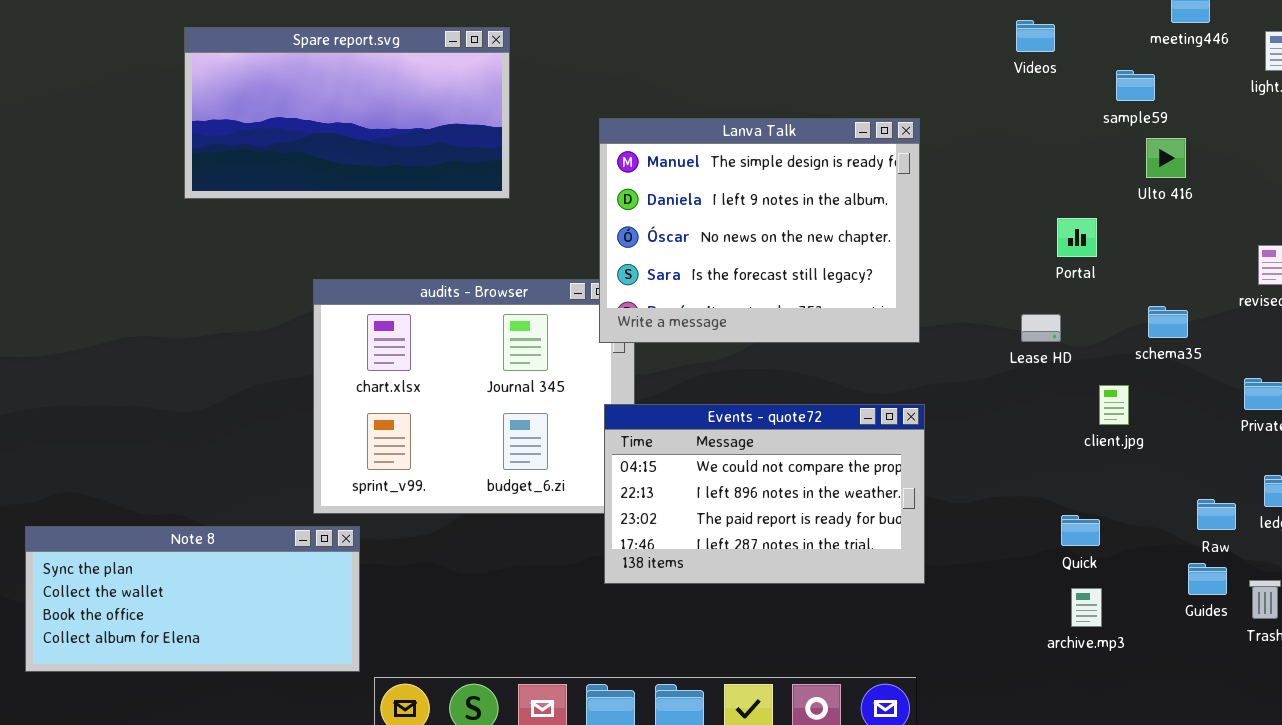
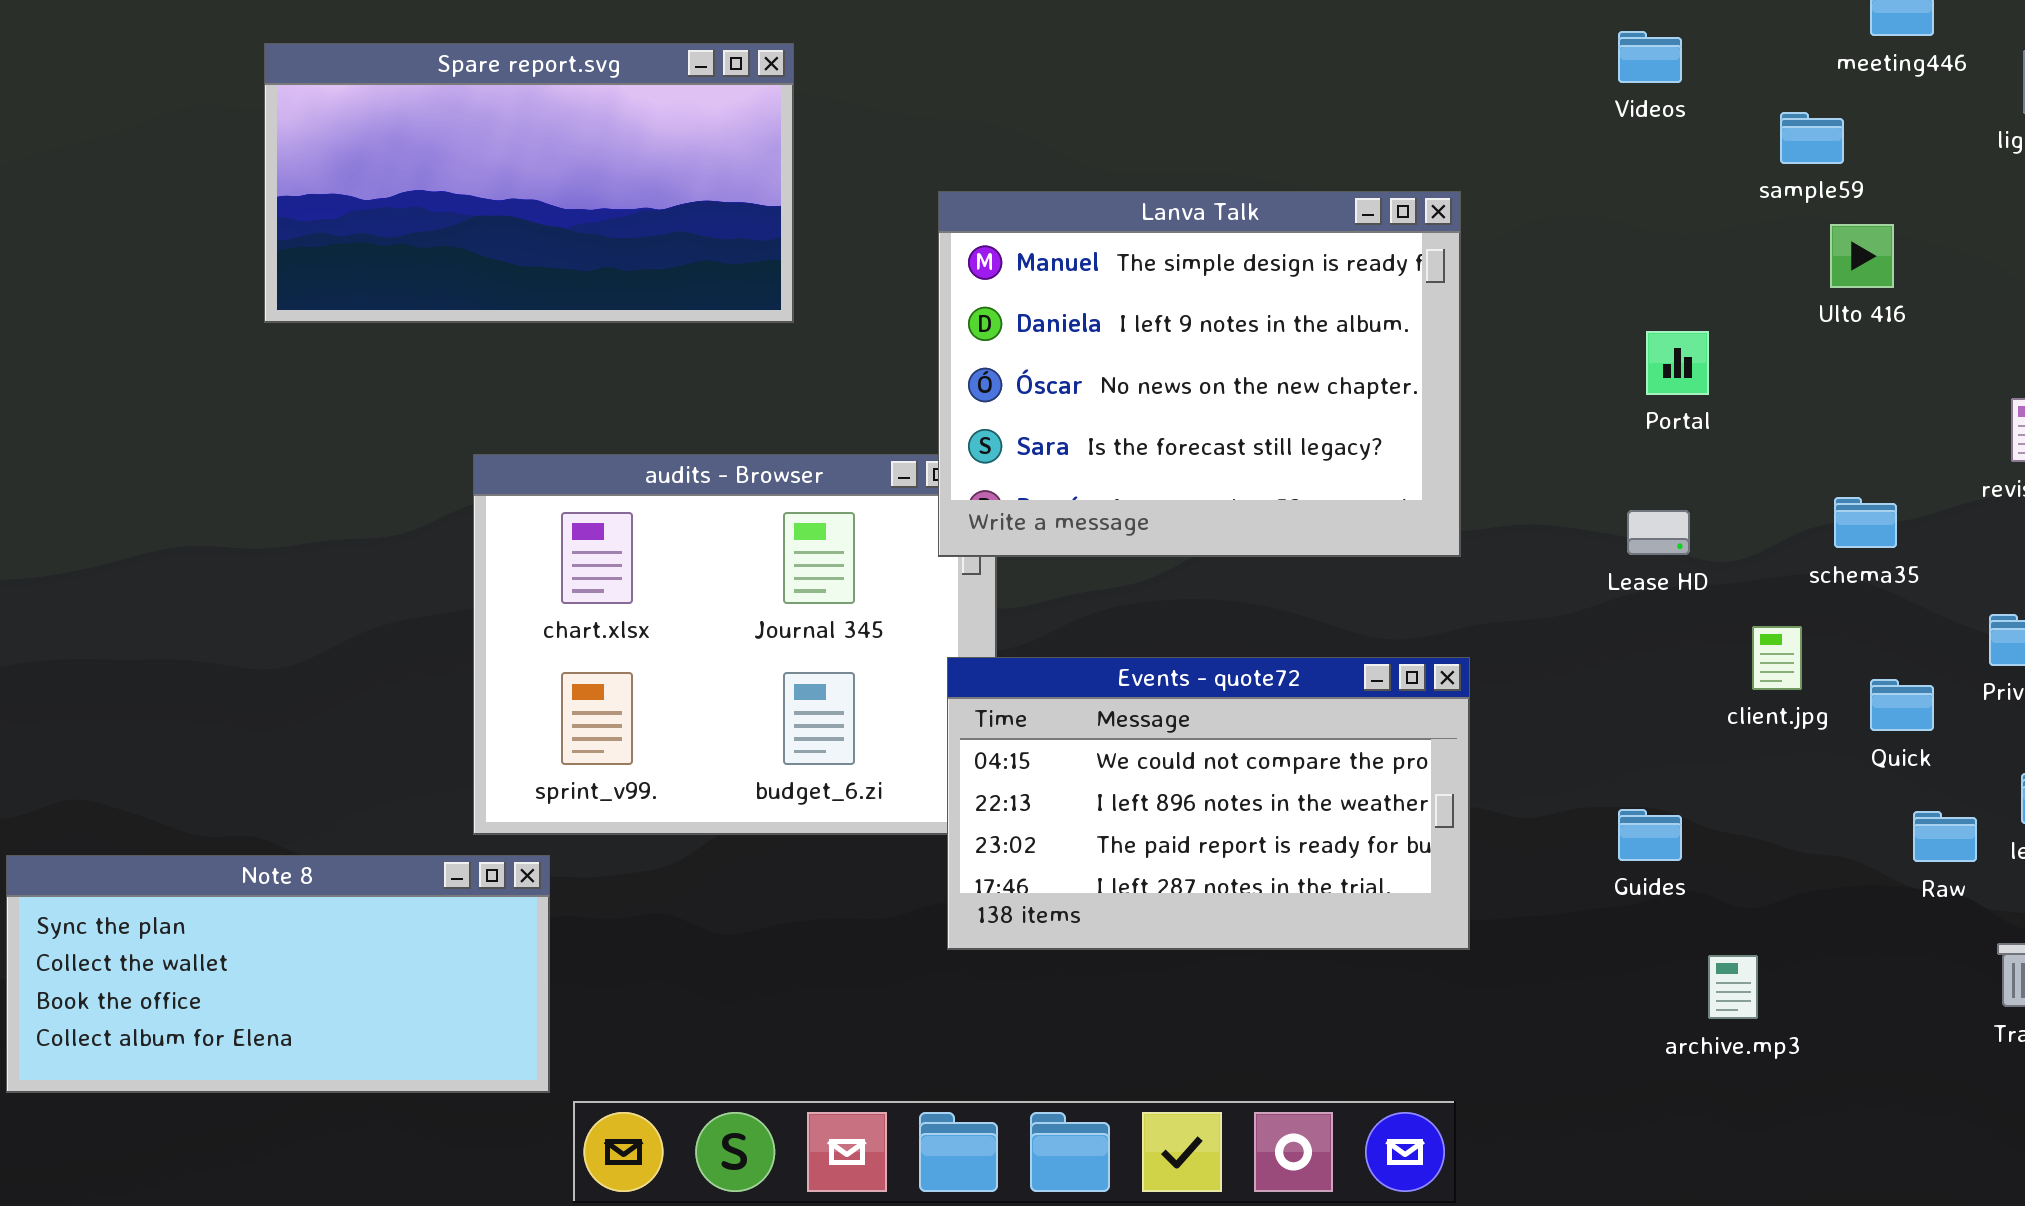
Portal: [1057,218,1097,257] -> [1646,331,1709,395], moved
Quick: [1061,515,1100,546] -> [1870,679,1934,731], moved
Guides: [1188,563,1227,595] -> [1618,809,1682,861], moved

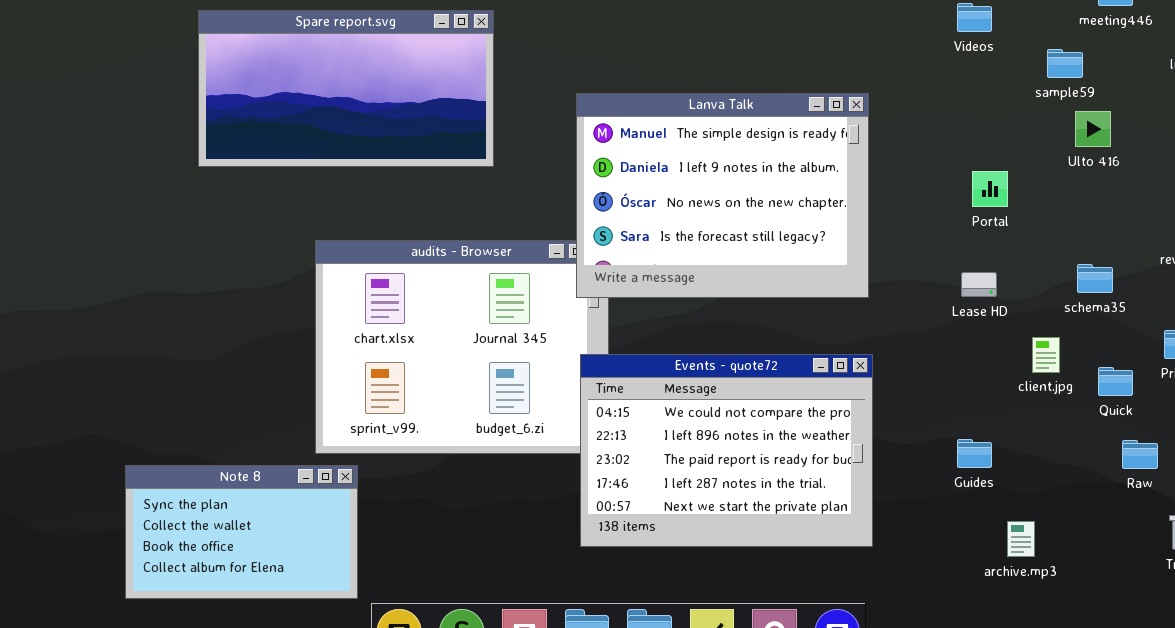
Events - quote72: [947,657,1470,950] -> [580,354,873,547], resized
Note 8: [6,855,550,1093] -> [125,465,358,599], resized

